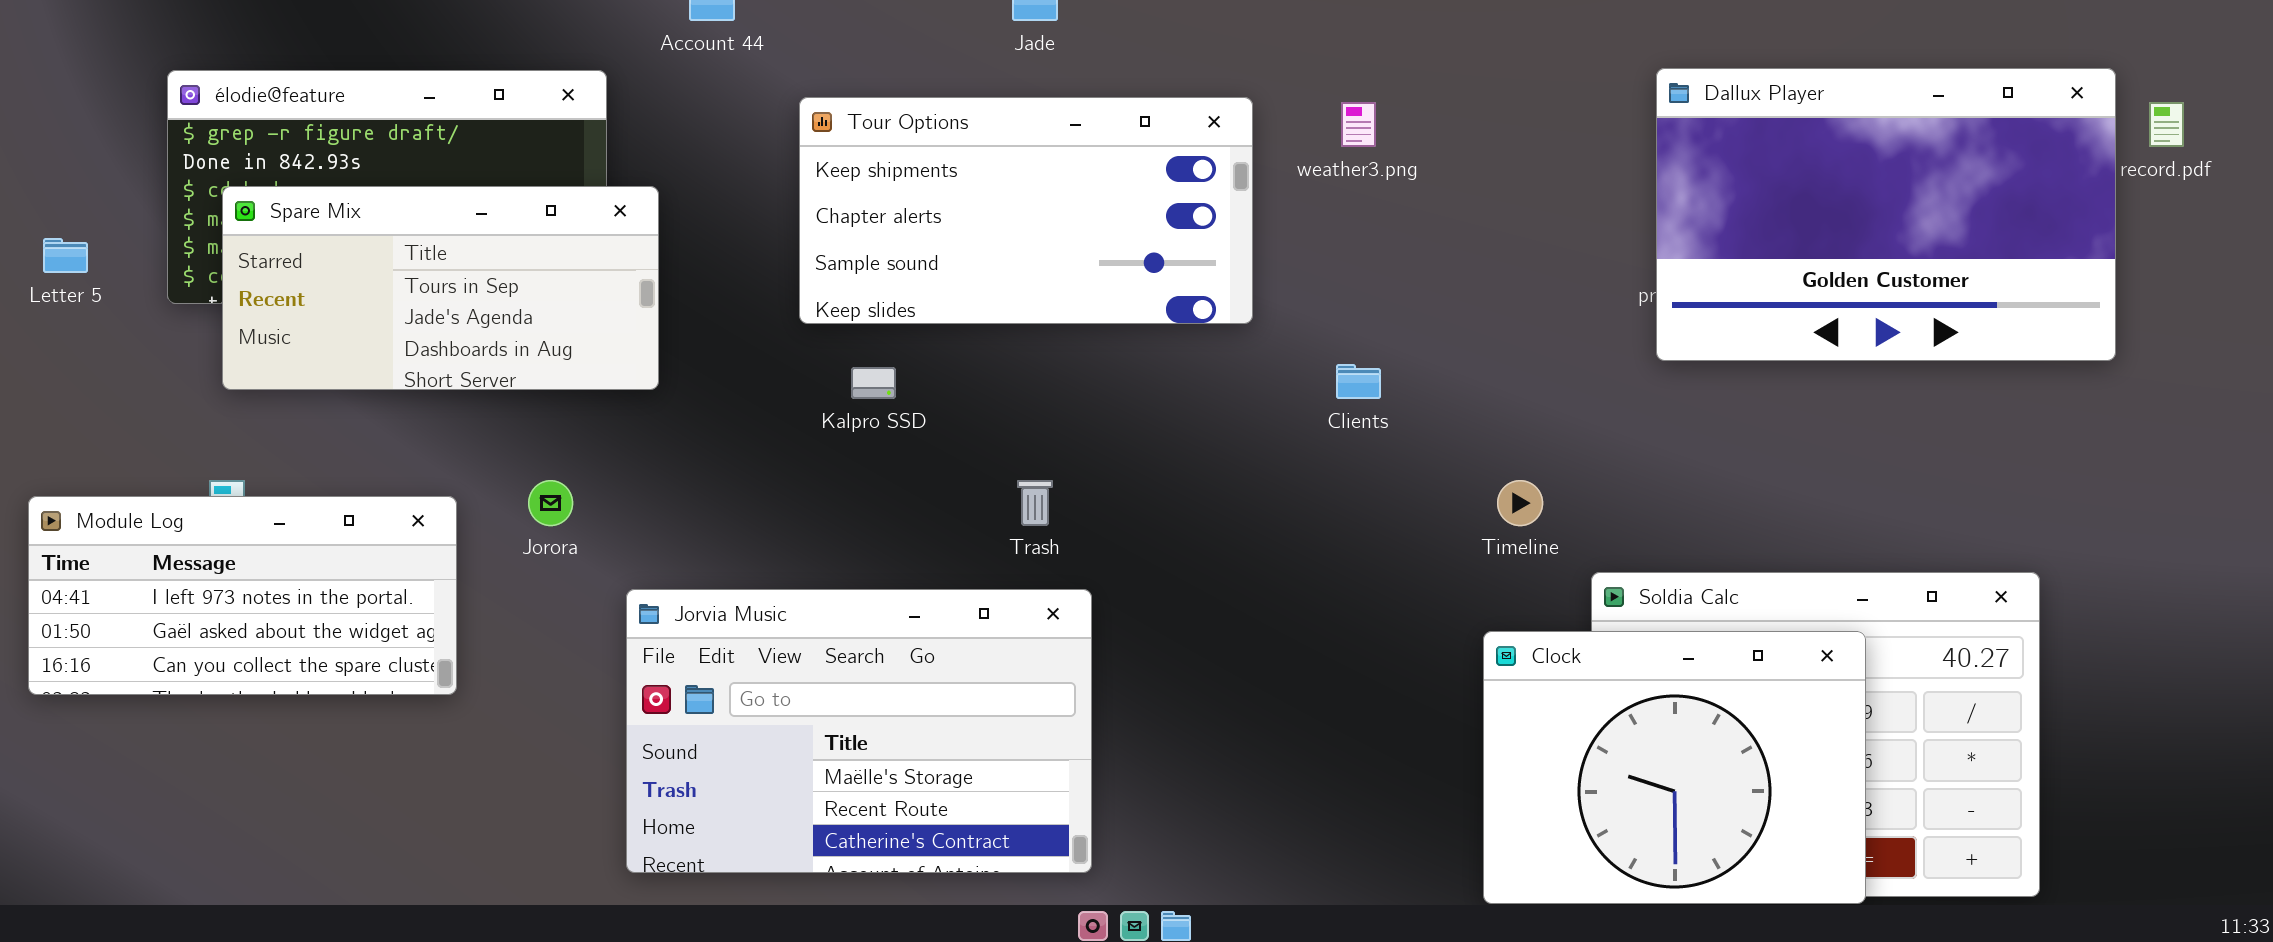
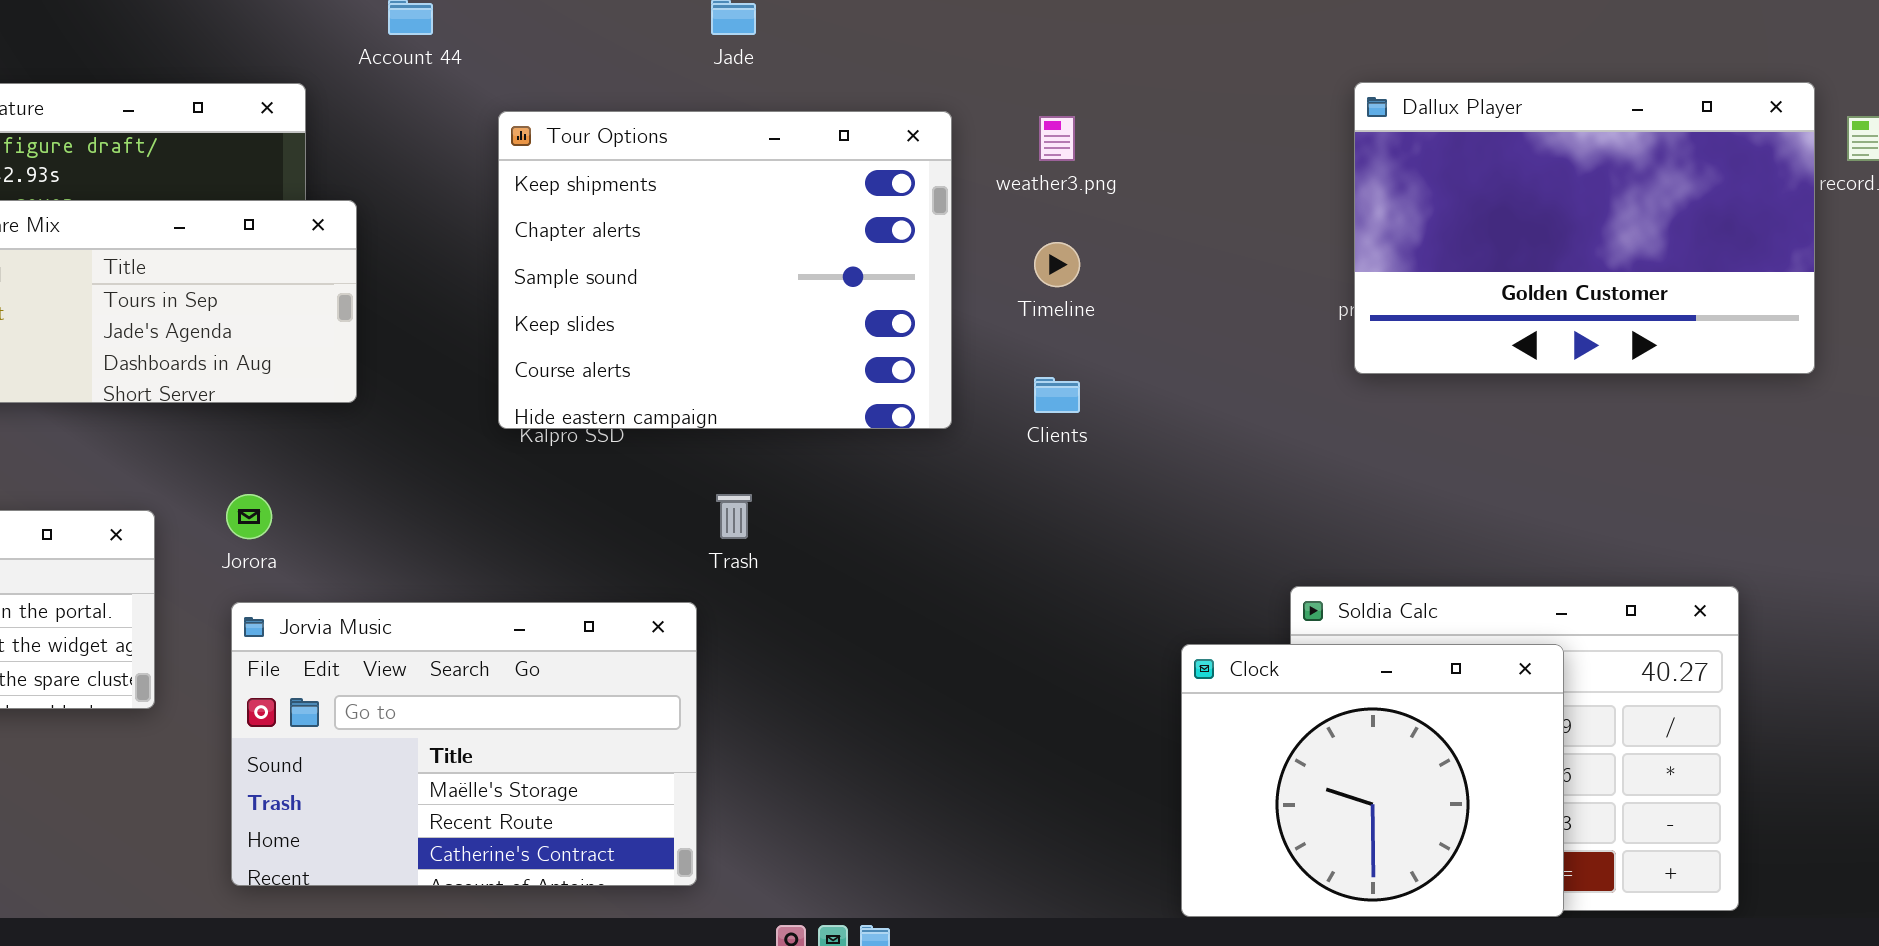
Tour Options: [799,97,1253,324] -> [498,111,952,429], resized
Timeline: [1497,480,1543,526] -> [1034,242,1080,287], moved
Jorvia Music: [626,589,1092,873] -> [231,602,697,886], moved

